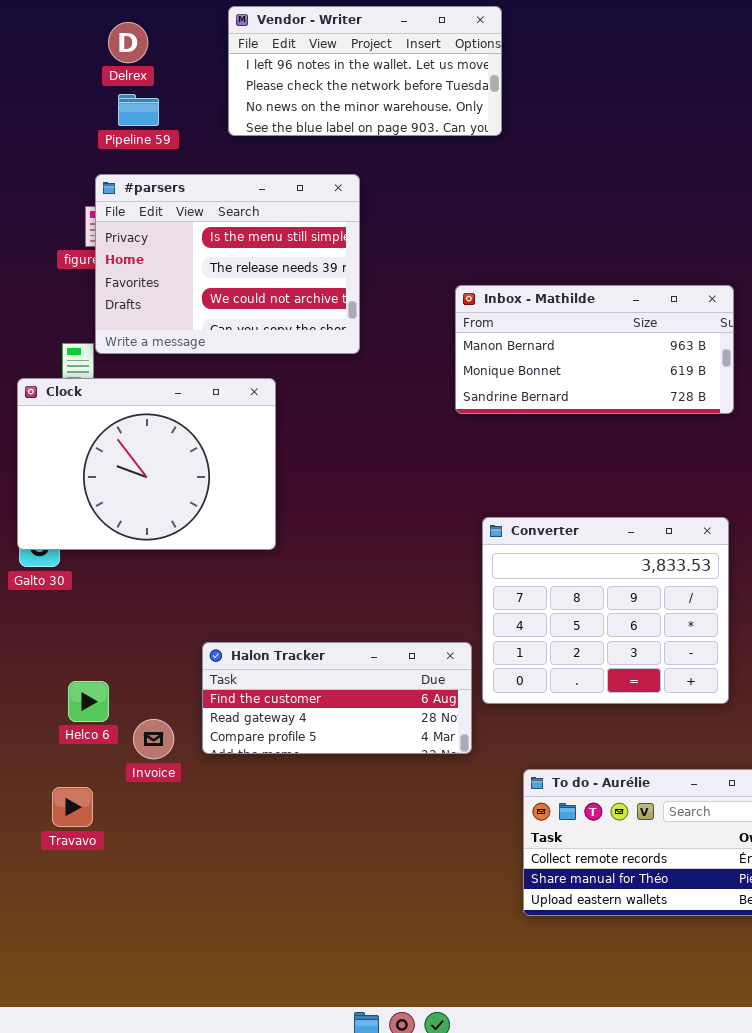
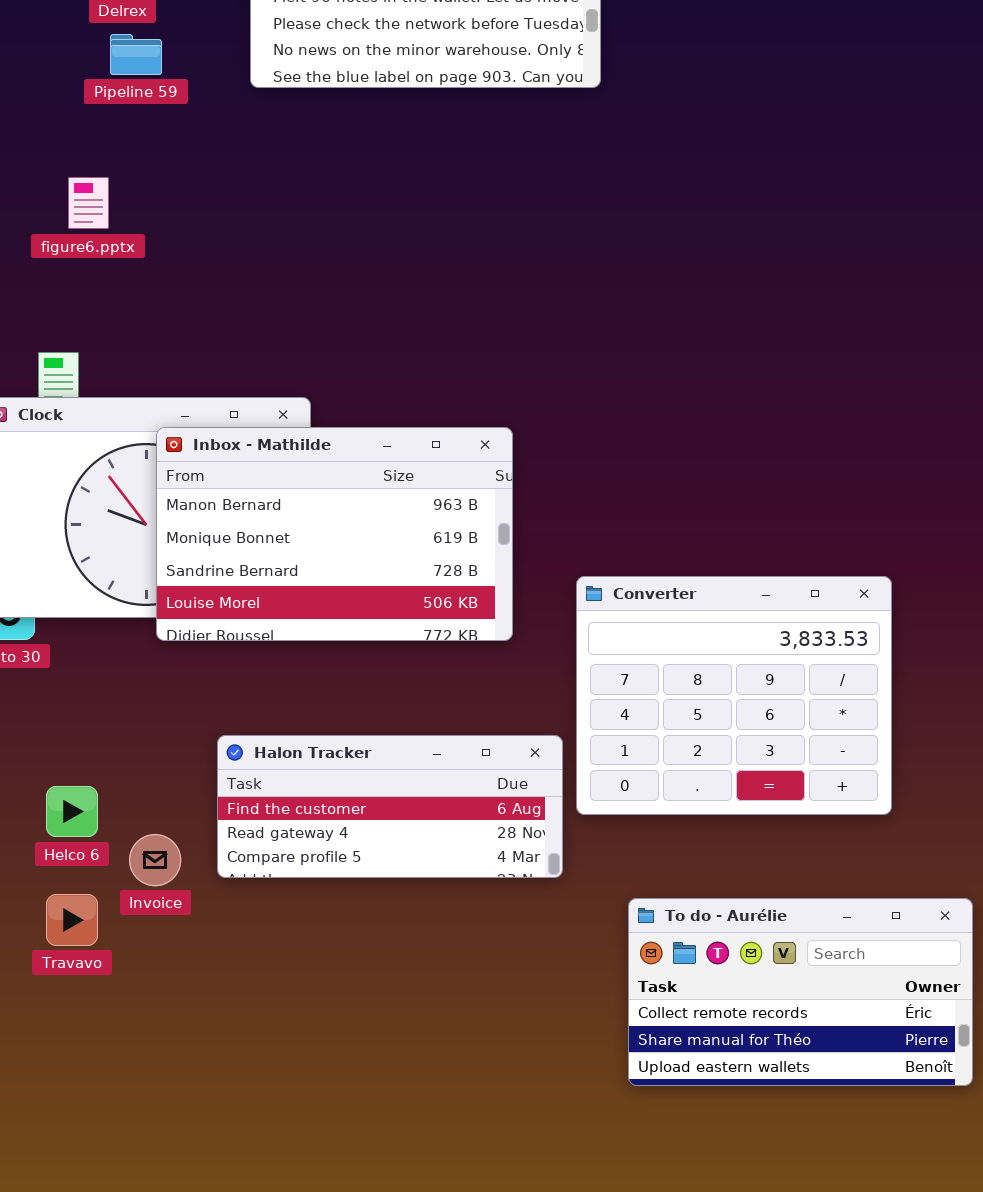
#parsers: [95,174,360,354] -> none, closed
Inbox - Mathilde: [455,285,734,414] -> [156,427,513,641], moved, resized
Travavo: [52,787,93,827] -> [46,894,98,946], moved

